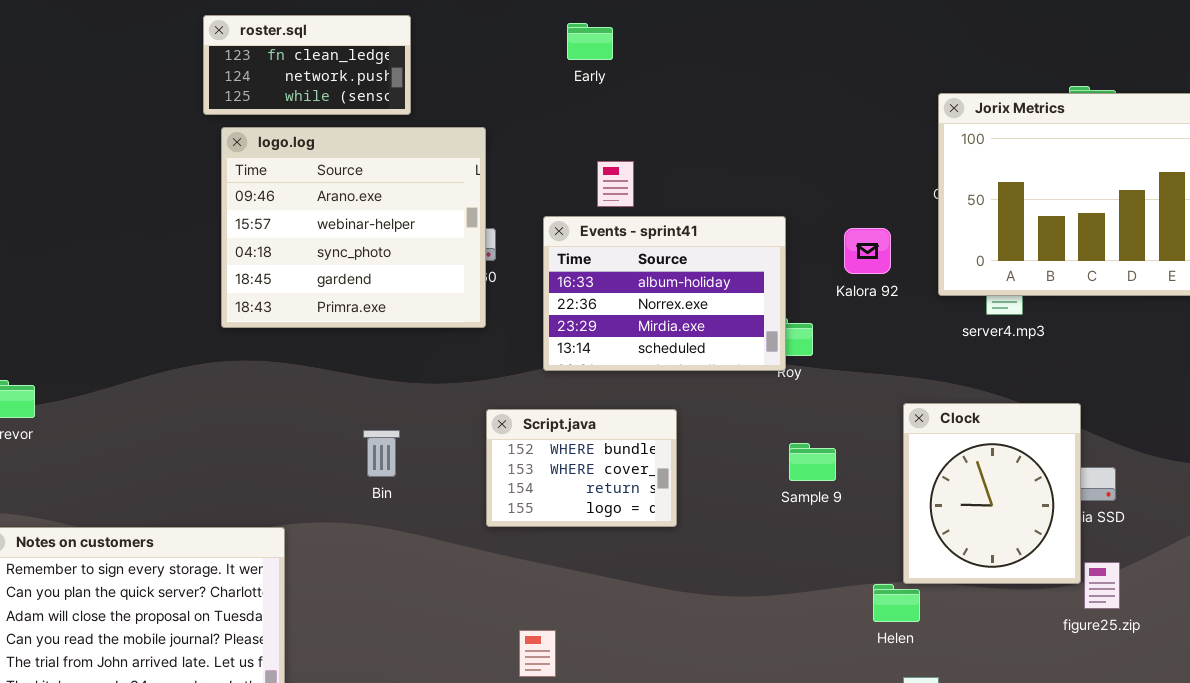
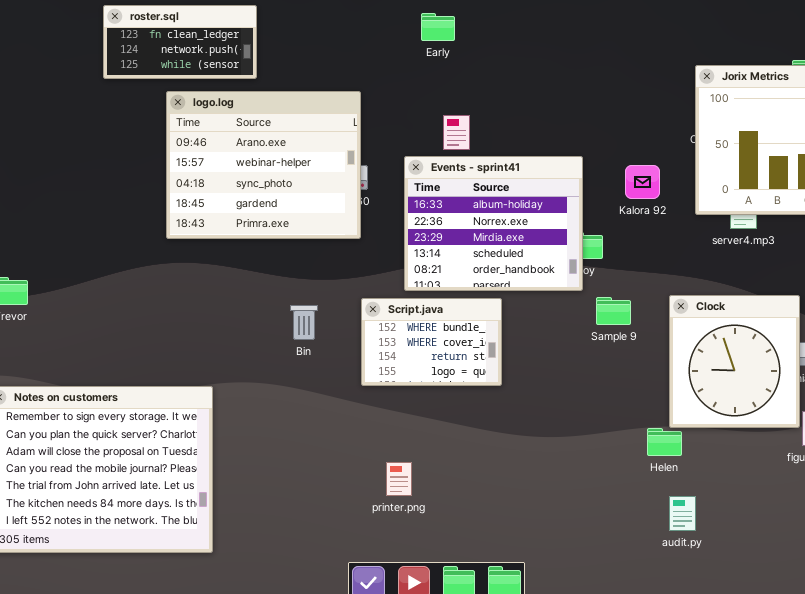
roster.sql: [203,15,411,115] -> [103,5,257,79], moved
Events - sprint41: [543,216,786,371] -> [404,156,583,291], resized
Bin: [363,430,400,477] -> [290,305,318,340], moved
Sample 9: [789,443,836,481] -> [596,297,631,325], moved

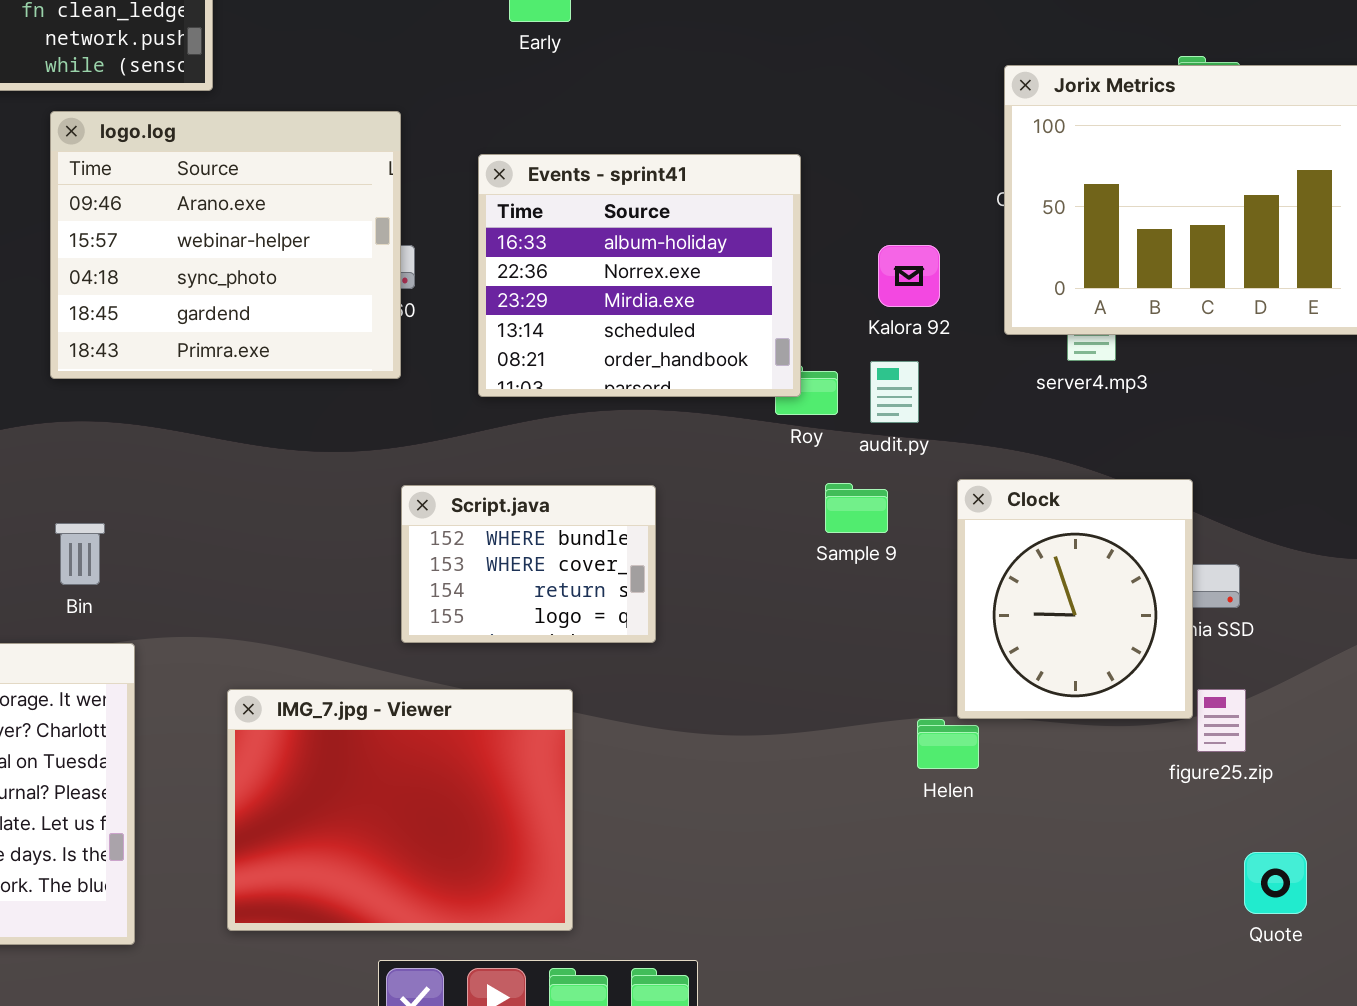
Events - sprint41: [404,156,583,291] -> [478,154,801,397], moved
Bin: [290,305,318,340] -> [55,523,105,585], moved
IMG_7.jpg - Viewer: none -> [227,689,573,931], opened
audit.py: [669,496,696,531] -> [870,361,919,423], moved

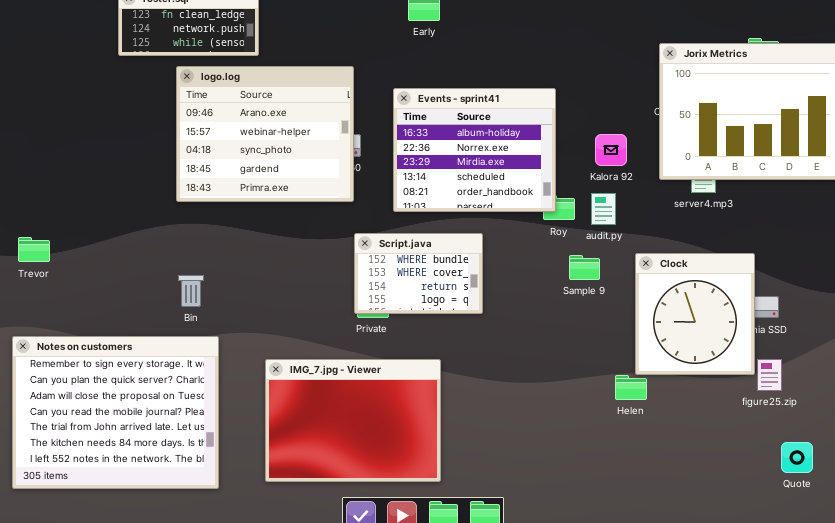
Script.java: [401,485,656,643] -> [354,233,483,314], moved

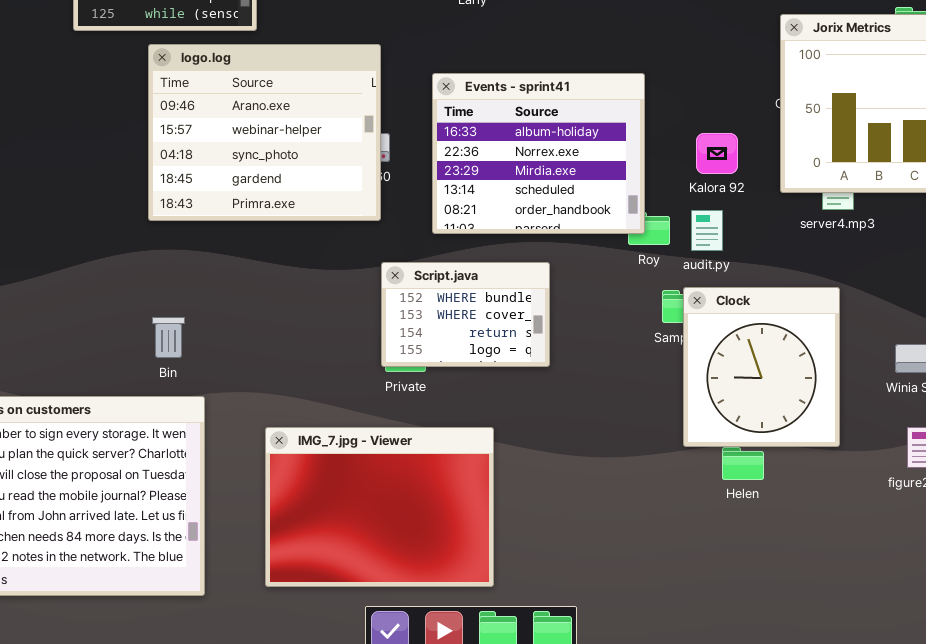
Clock: [635,253,755,375] -> [683,287,840,447], moved

